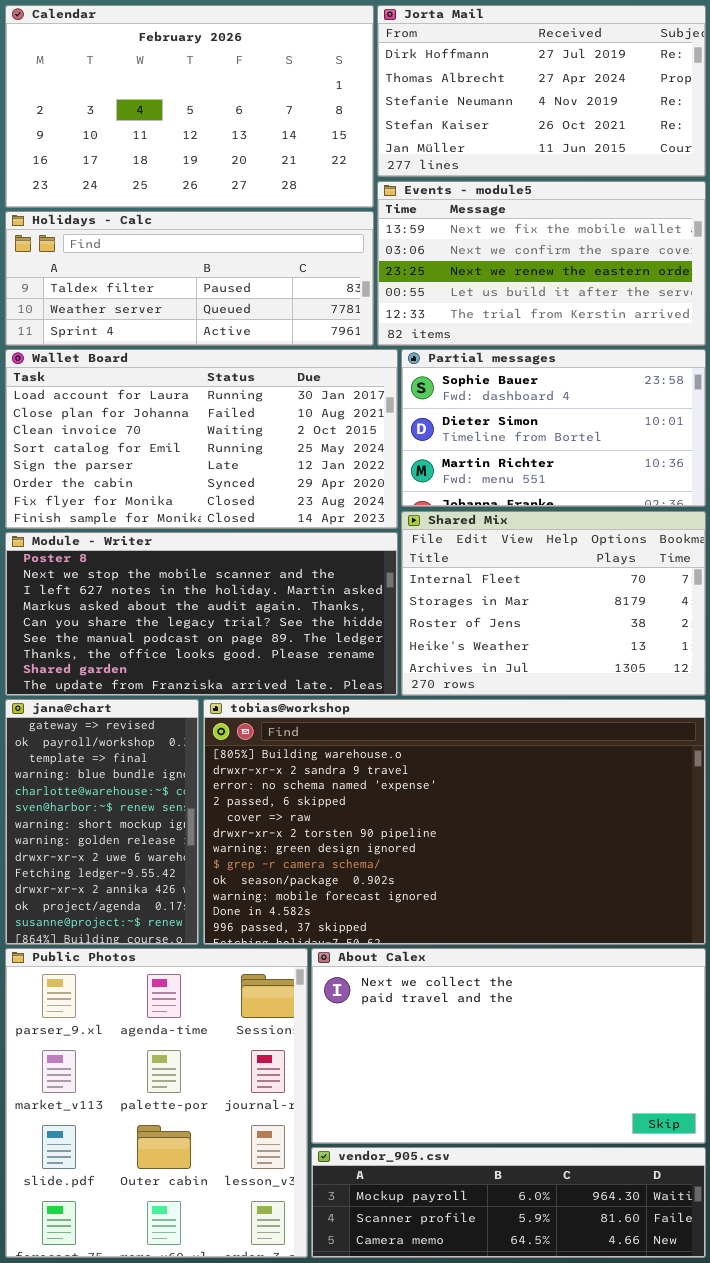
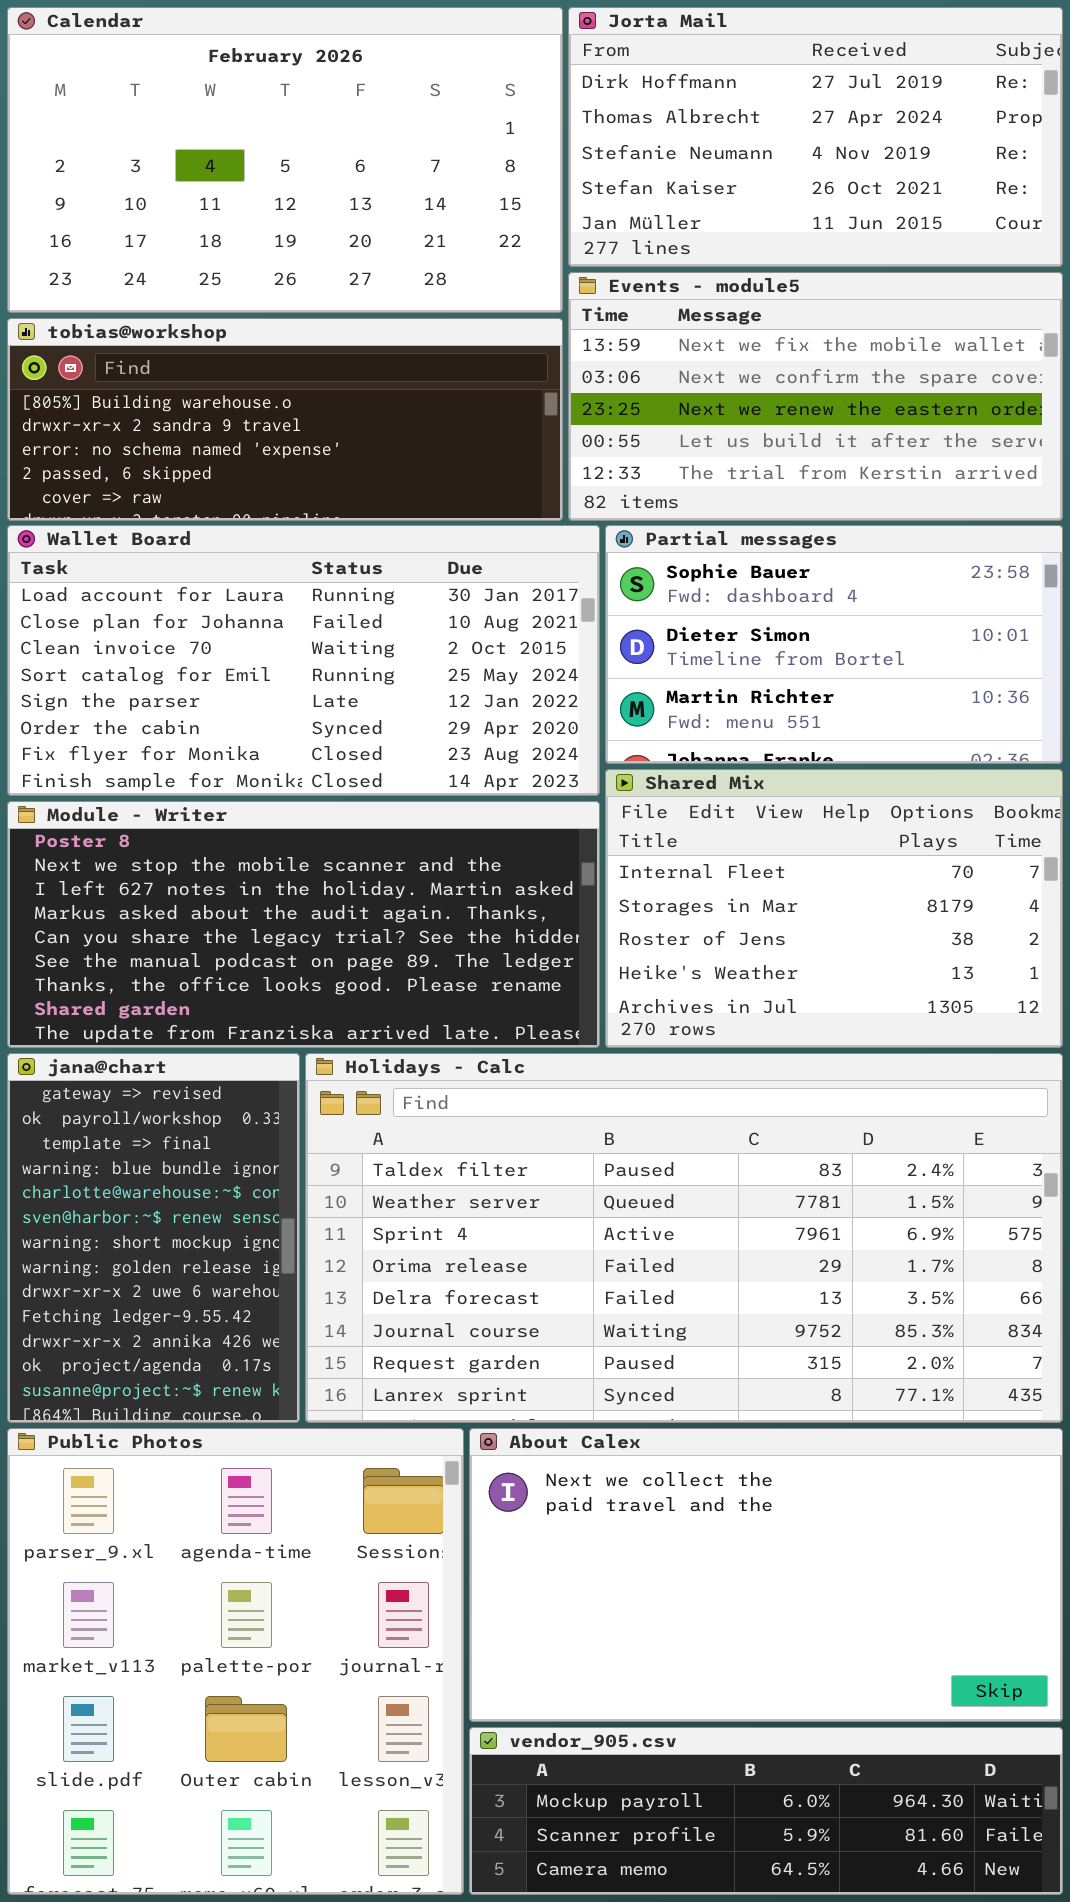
Holidays - Calc: [5,211,374,346] -> [305,1053,1063,1423], moved, resized
tobias@workshop: [203,699,706,945] -> [7,318,563,521], moved, resized

